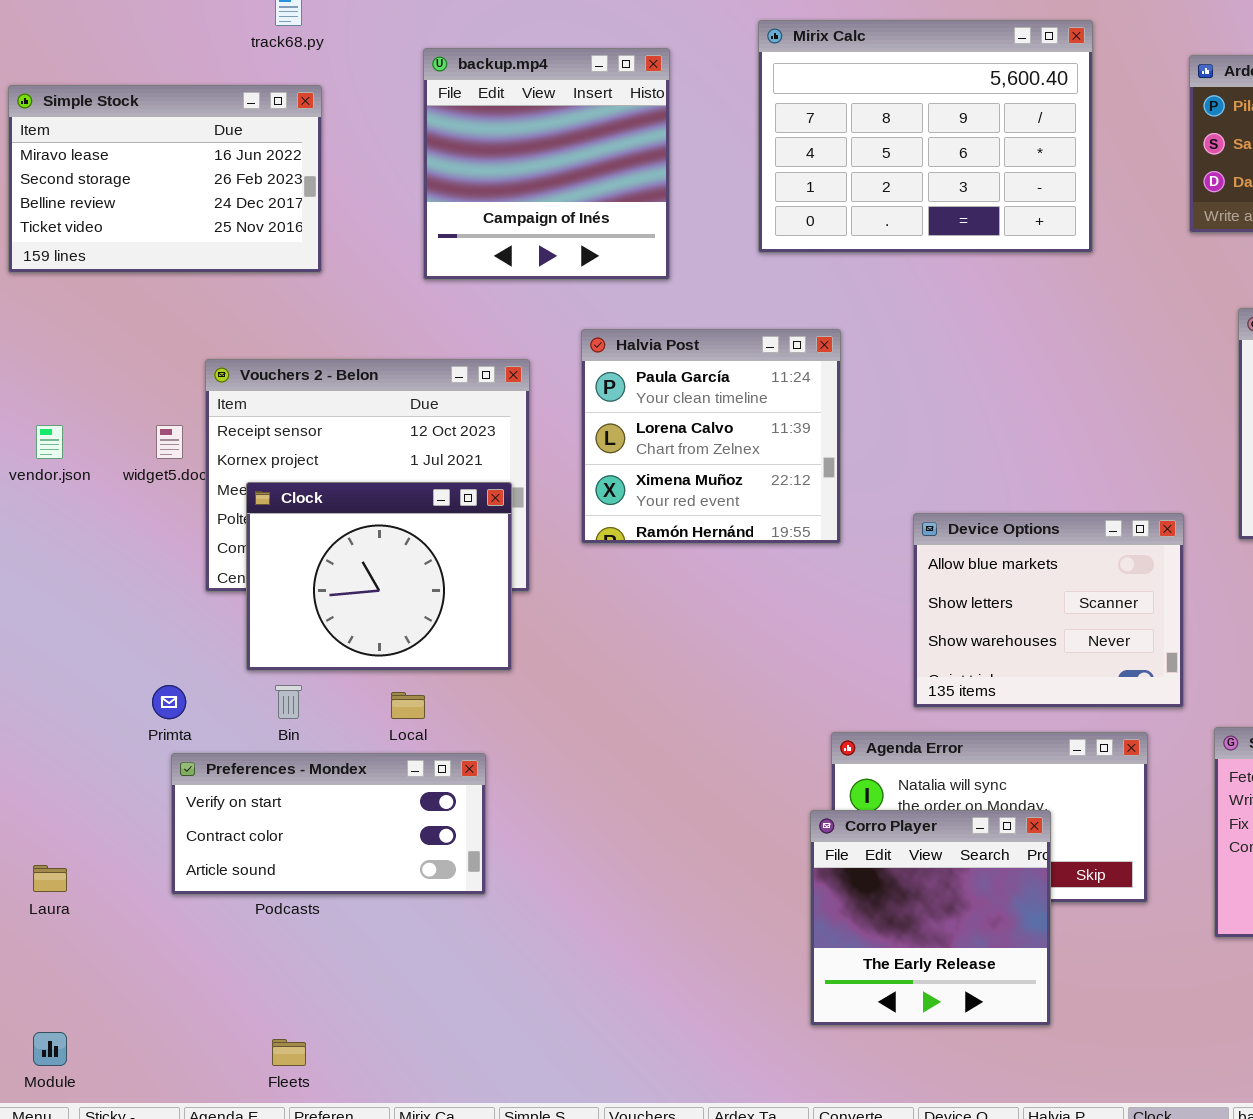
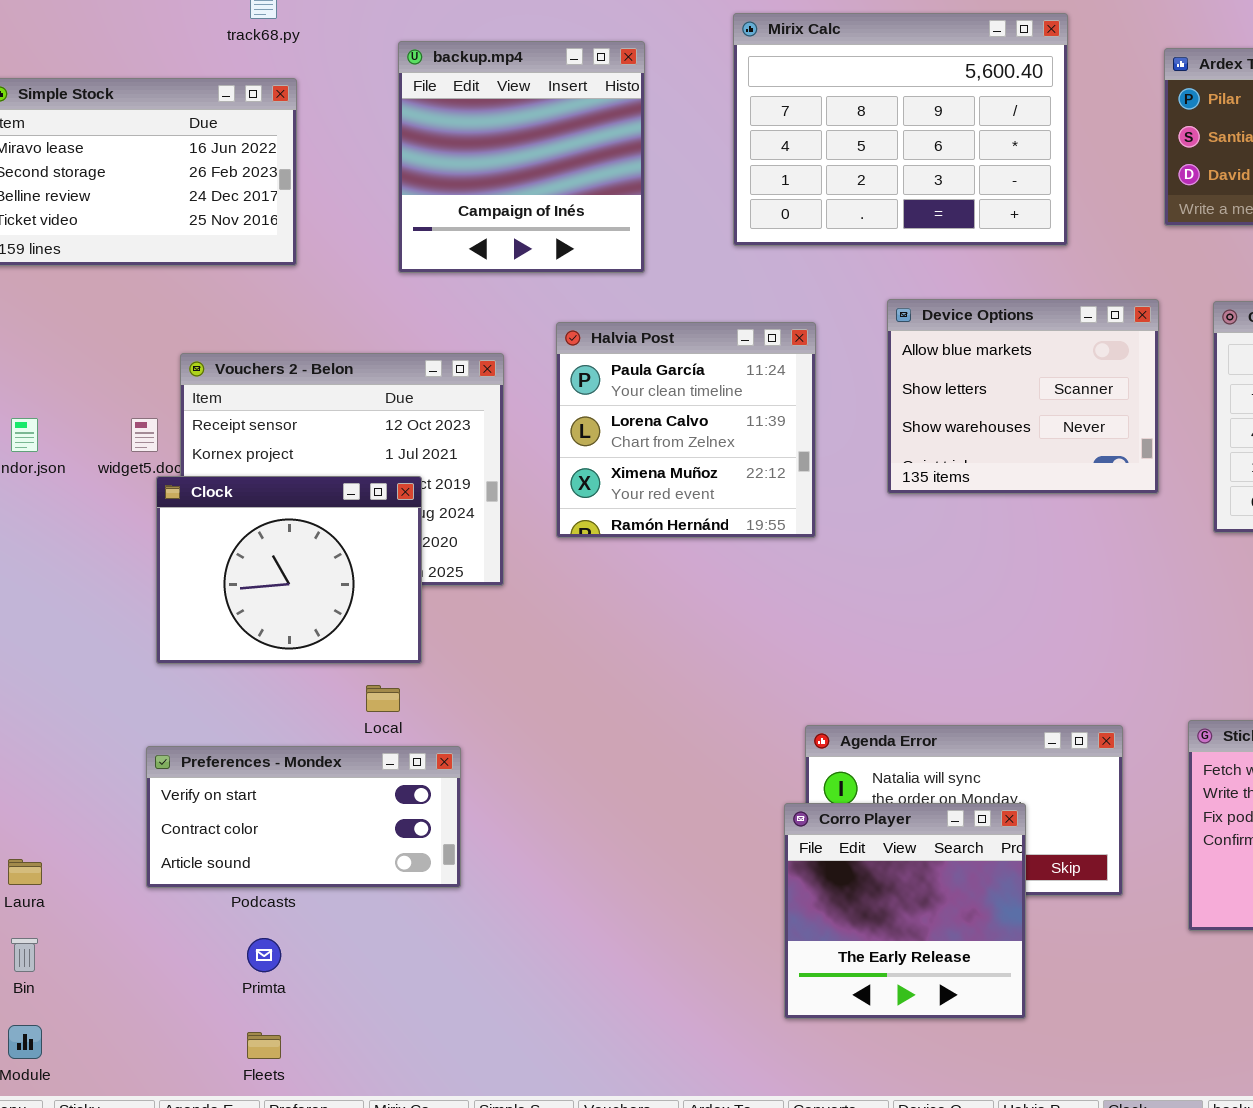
Clock: [246,482,512,671] -> [156,476,422,664], moved
Device Options: [913,513,1184,708] -> [887,299,1159,494], moved
Primta: [152,685,186,719] -> [247,938,281,972], moved
Bin: [275,685,302,719] -> [11,938,38,972], moved

